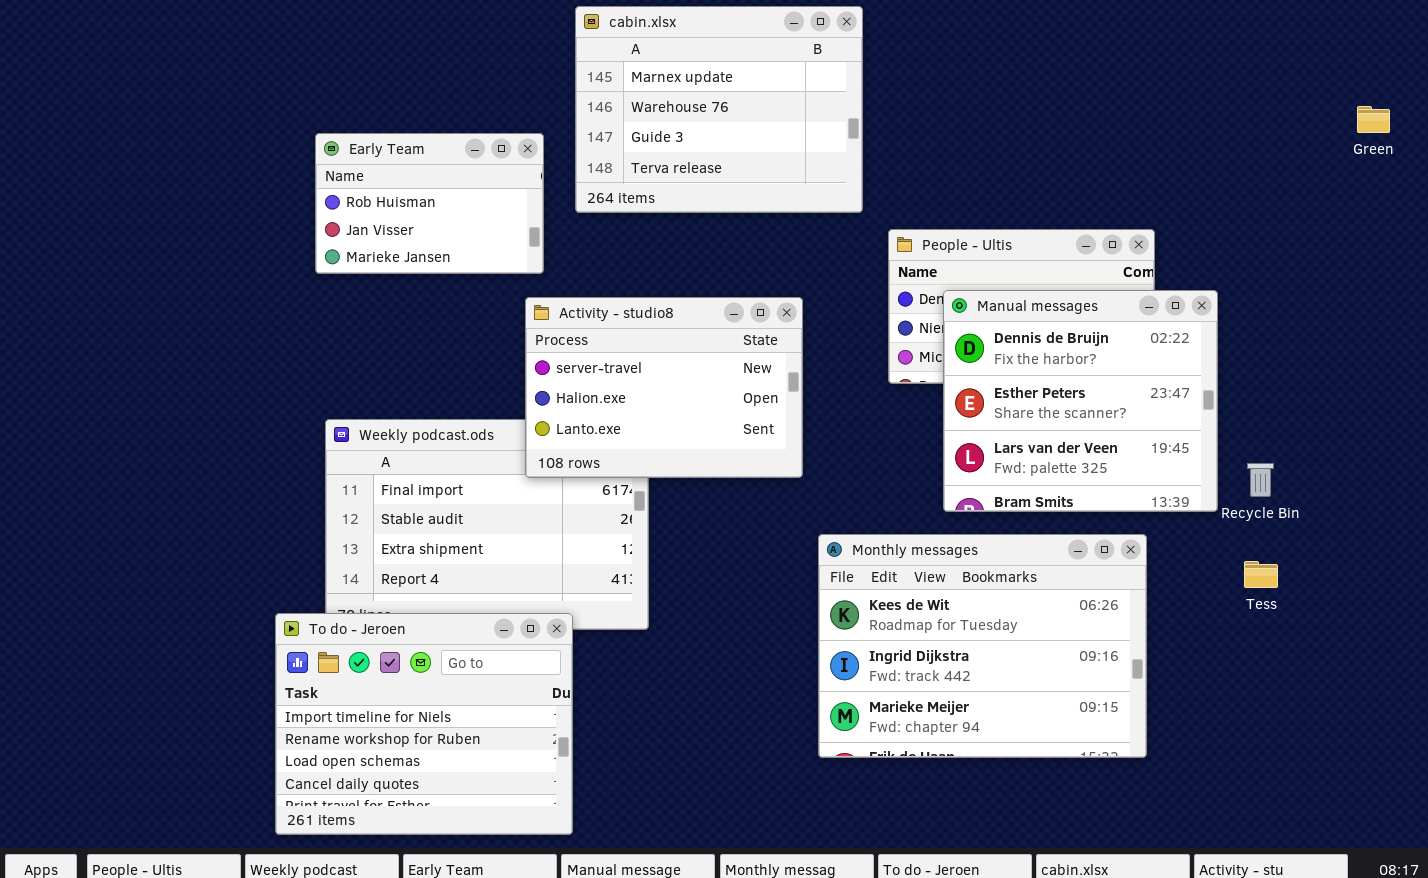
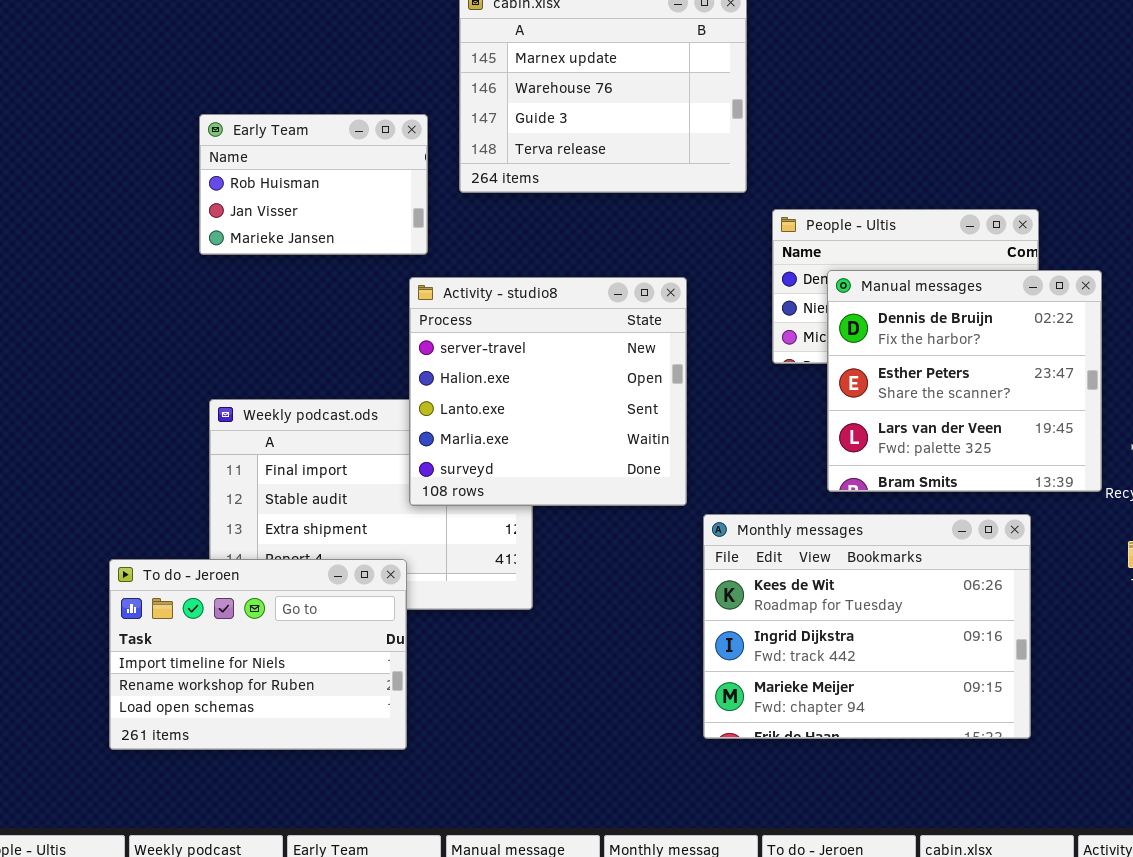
Activity - studio8: [525,297,803,478] -> [409,277,687,506], resized
To do - Jeroen: [275,613,573,835] -> [109,559,407,750], moved, resized

